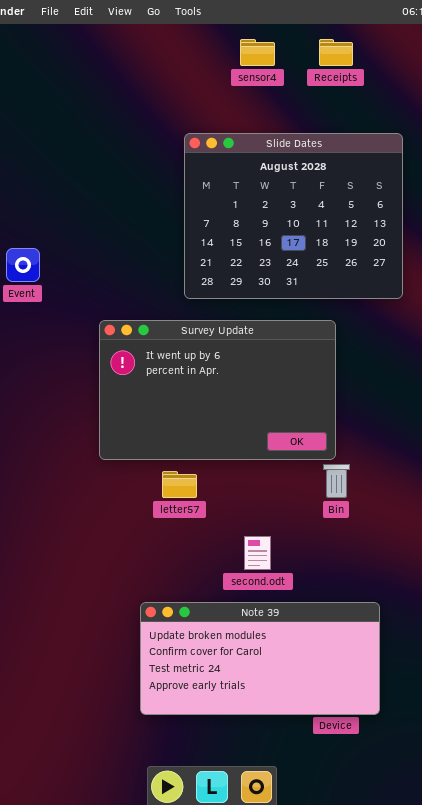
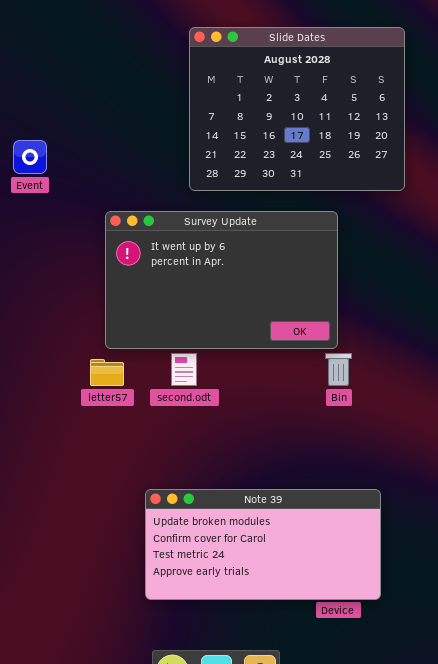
letter57: [162,471,197,498] -> [90,359,124,386], moved
second.odt: [244,536,271,570] -> [171,353,197,386], moved

